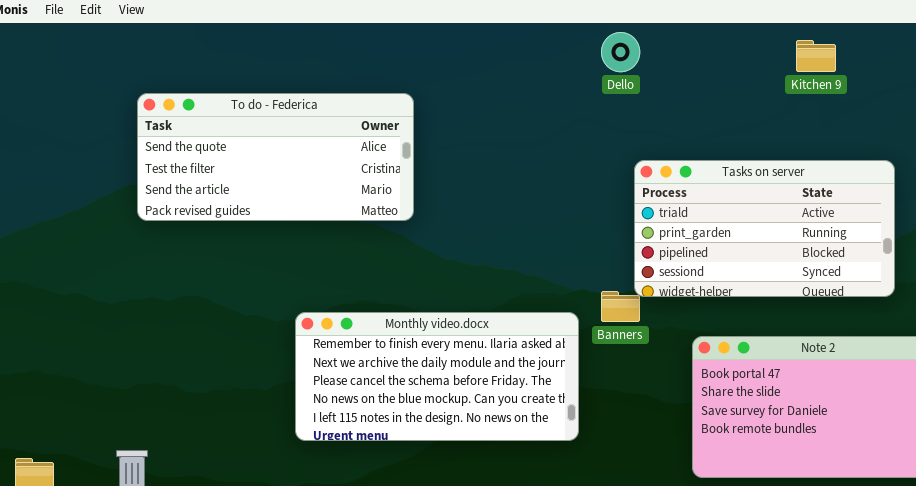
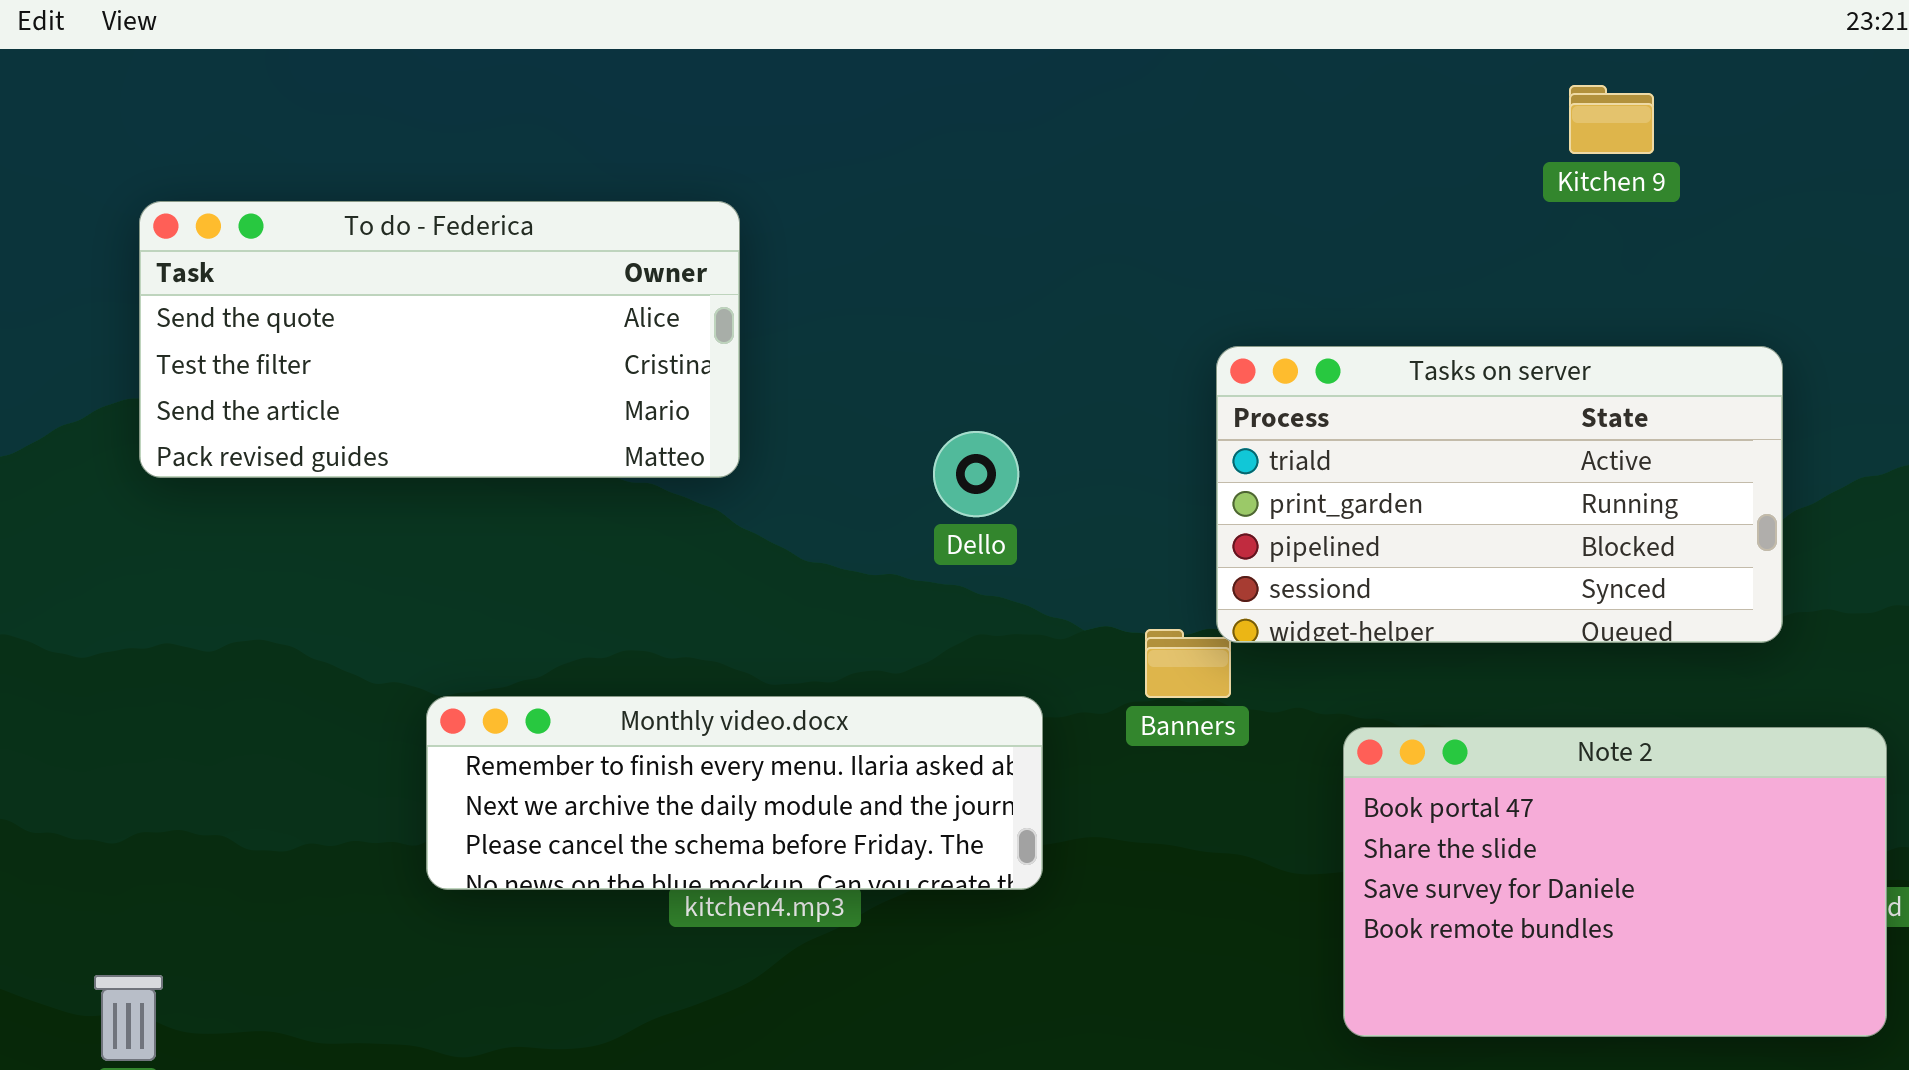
Dello: [601,32,640,72] -> [933,431,1019,517], moved
Monthly video.docx: [295,312,579,441] -> [426,696,1043,890], moved, resized

